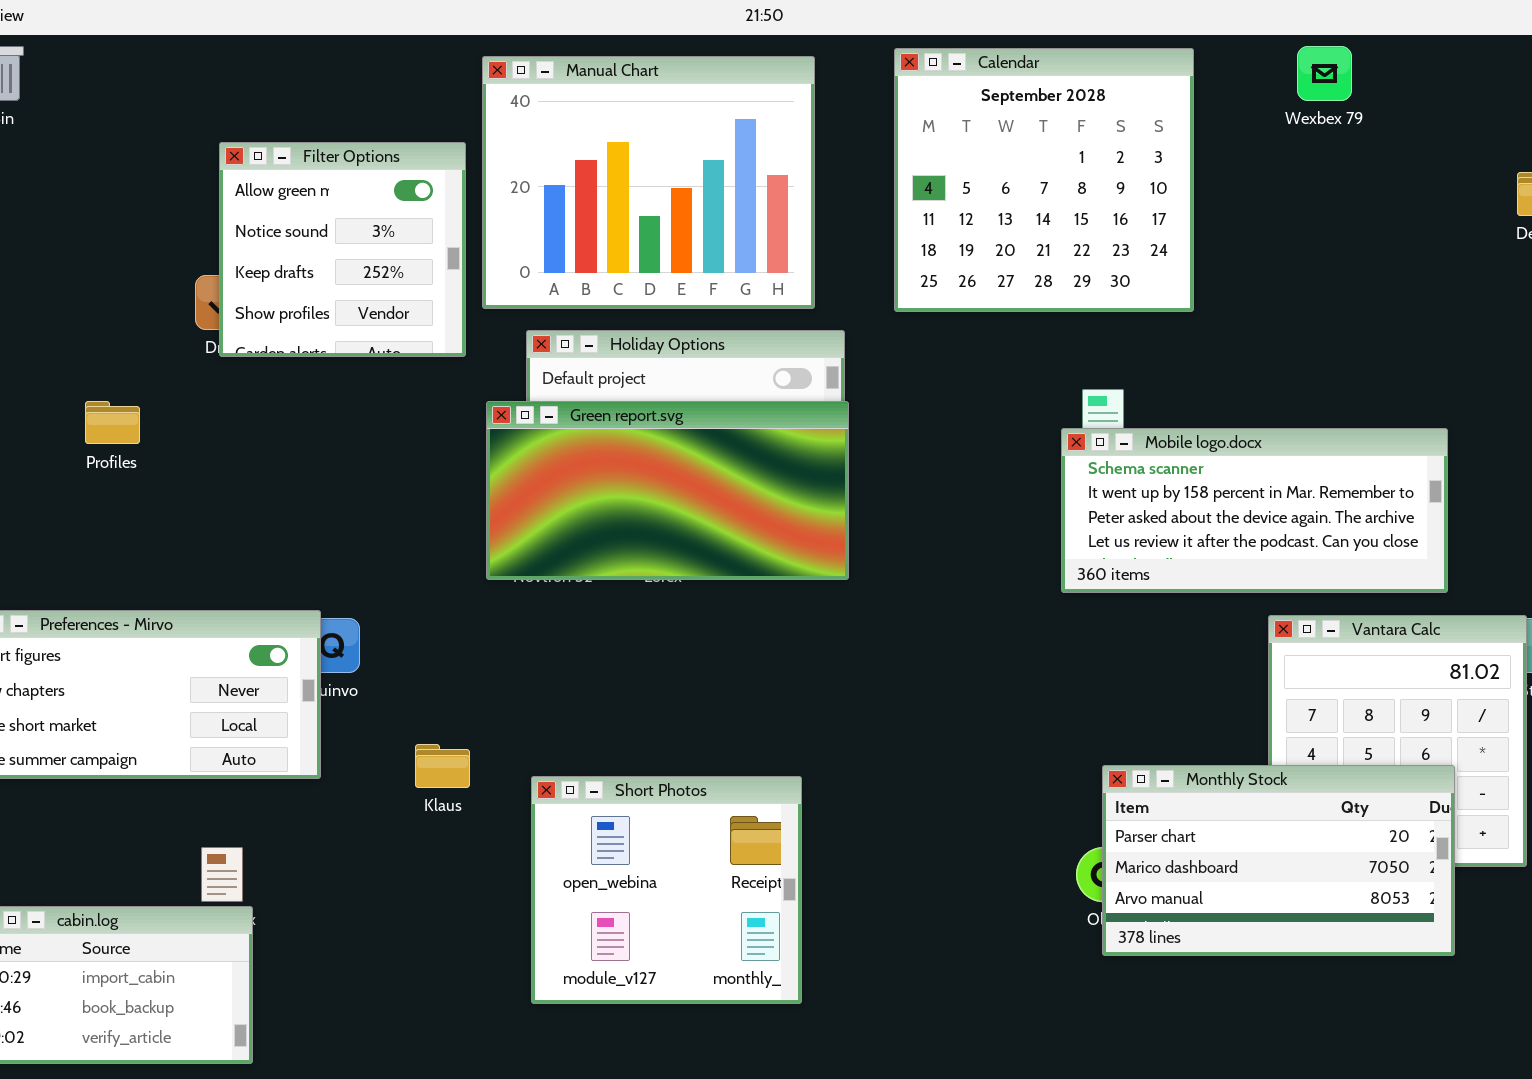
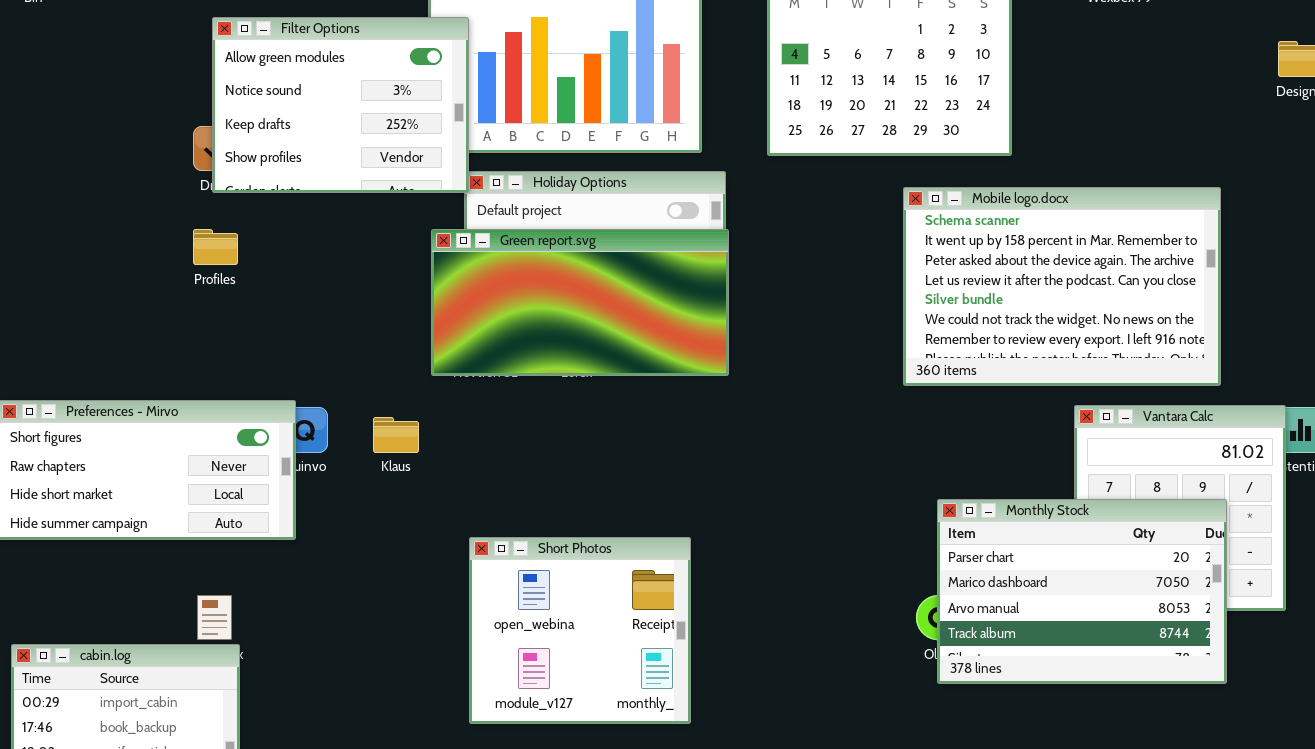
Filter Options: [219,142,466,357] -> [212,17,469,193], resized
Profiles: [85,401,140,444] -> [193,229,238,265], moved
Mobile logo.docx: [1061,428,1448,593] -> [903,187,1221,386], resized
Klaus: [415,744,470,788] -> [373,417,419,453], moved
Monthly Stock: [1102,765,1455,956] -> [937,499,1227,684], resized

